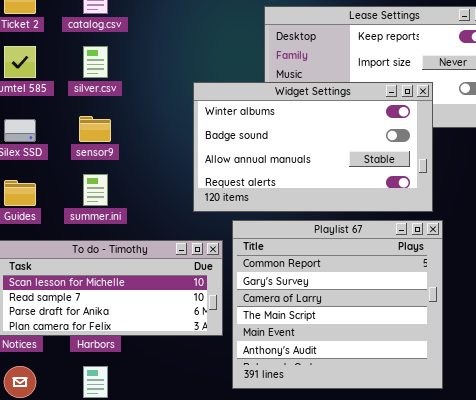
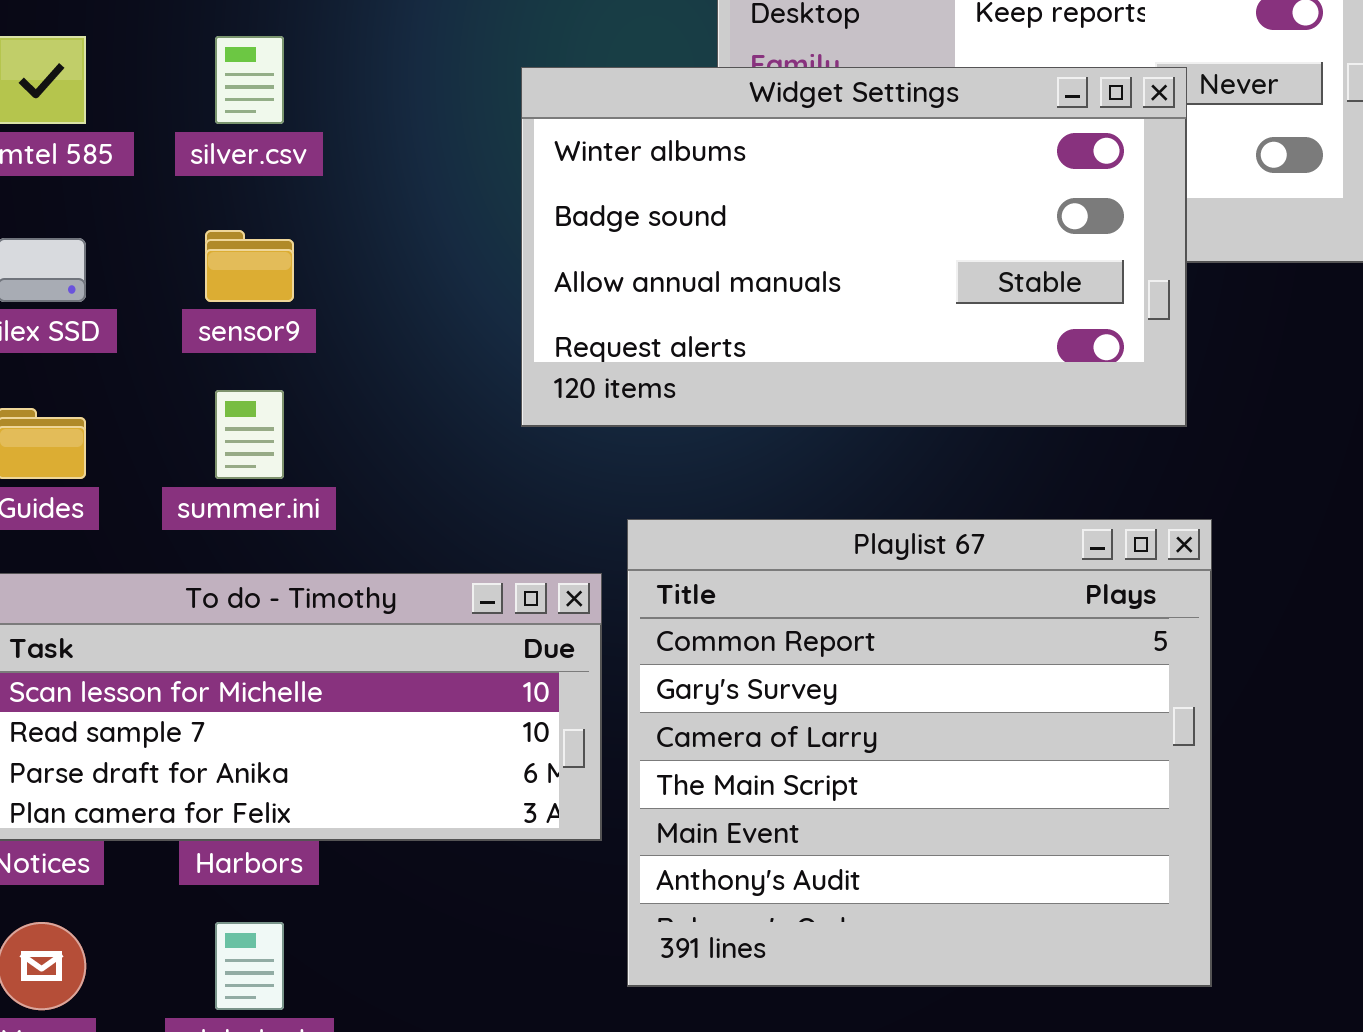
Widget Settings: [193,82,433,212] -> [521,67,1187,427], moved

